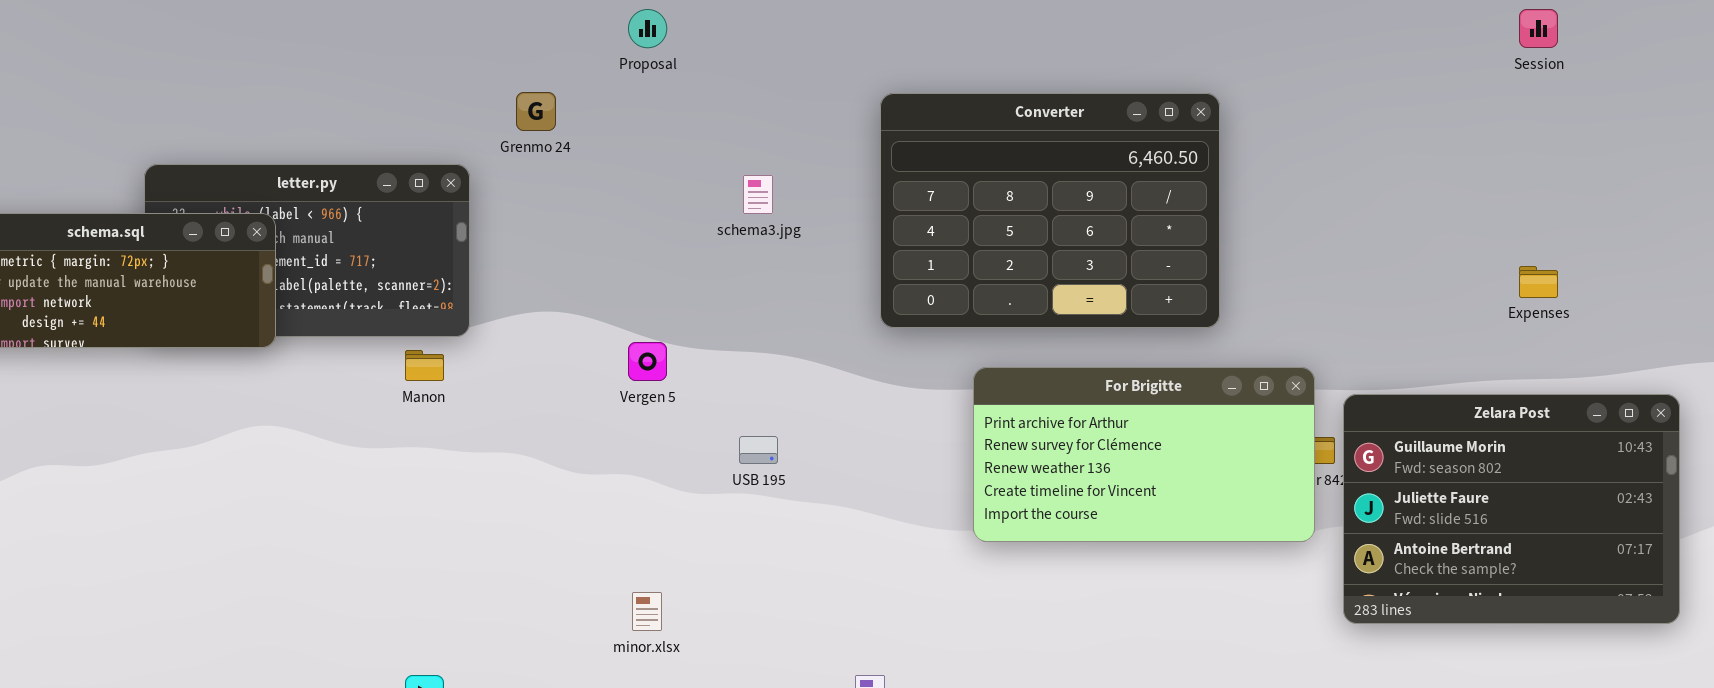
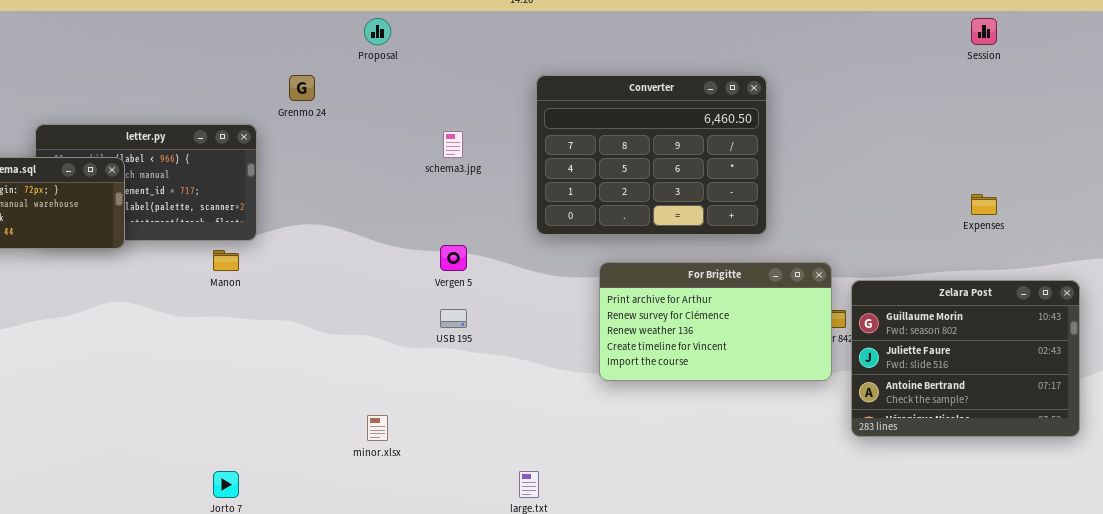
Vergen 5: [628,342,667,381] -> [440,245,467,271], moved

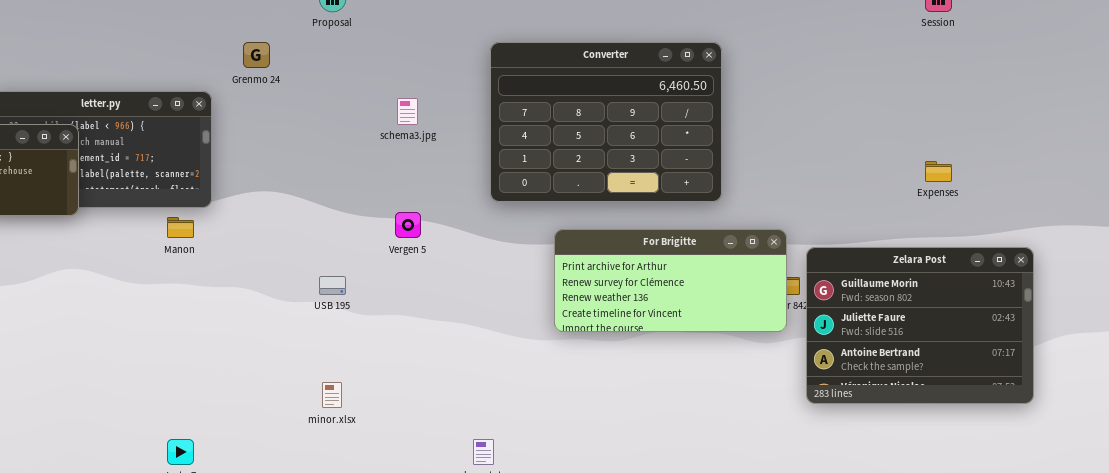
For Brigitte: [599,262,832,381] -> [554,229,787,332], resized
USB 195: [440,309,467,328] -> [319,276,346,295], moved

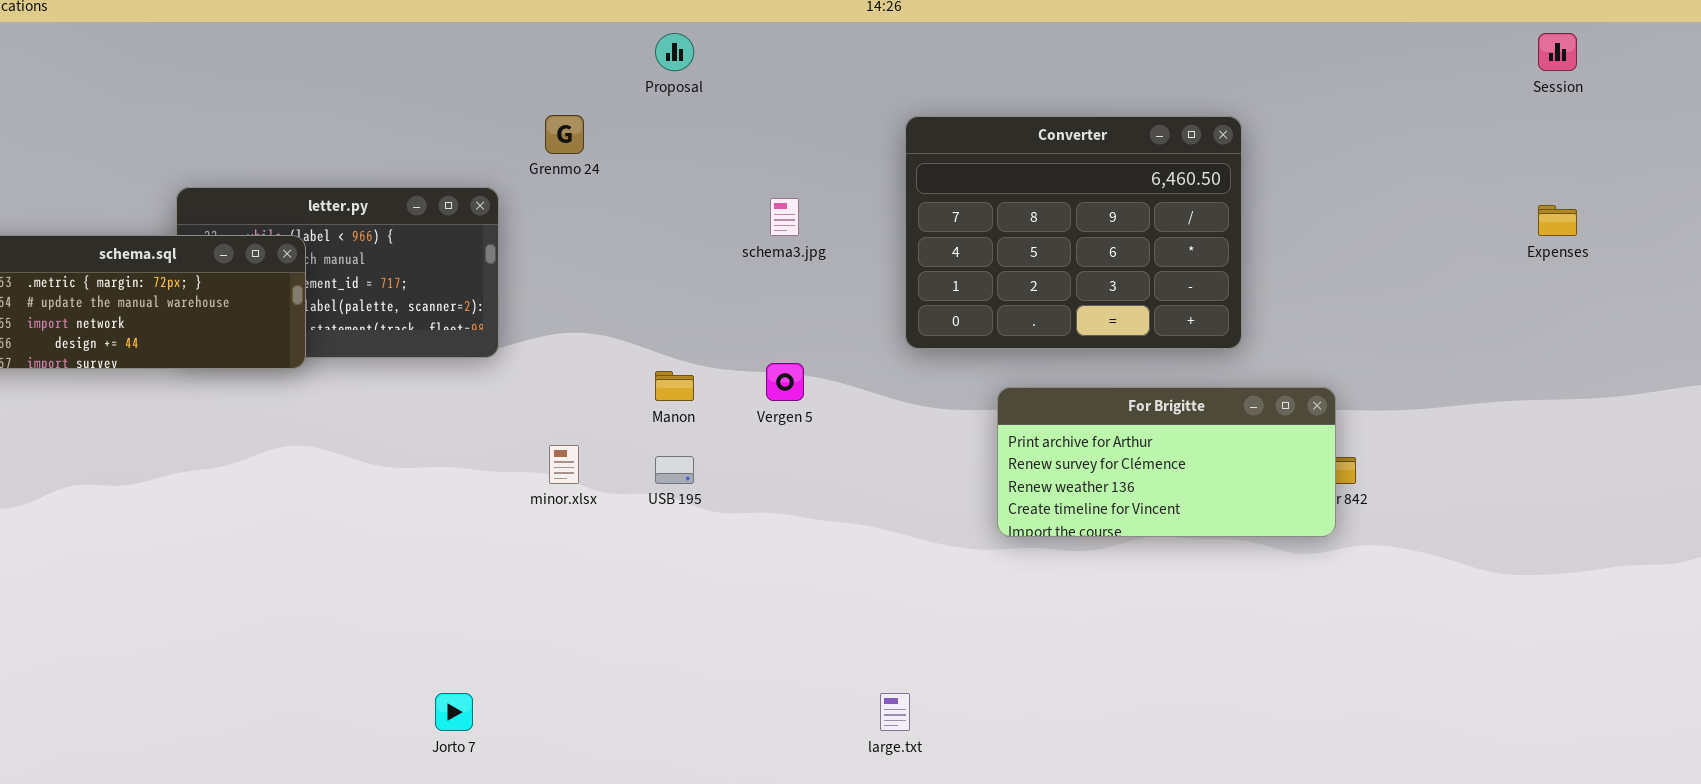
Expenses: [925,161,952,182] -> [1538,205,1577,236], moved
Manon: [167,217,194,238] -> [655,371,694,401], moved
Zelara Post: [806,247,1034,404] -> none, closed
minor.xlsx: [322,382,342,408] -> [549,445,579,484], moved

